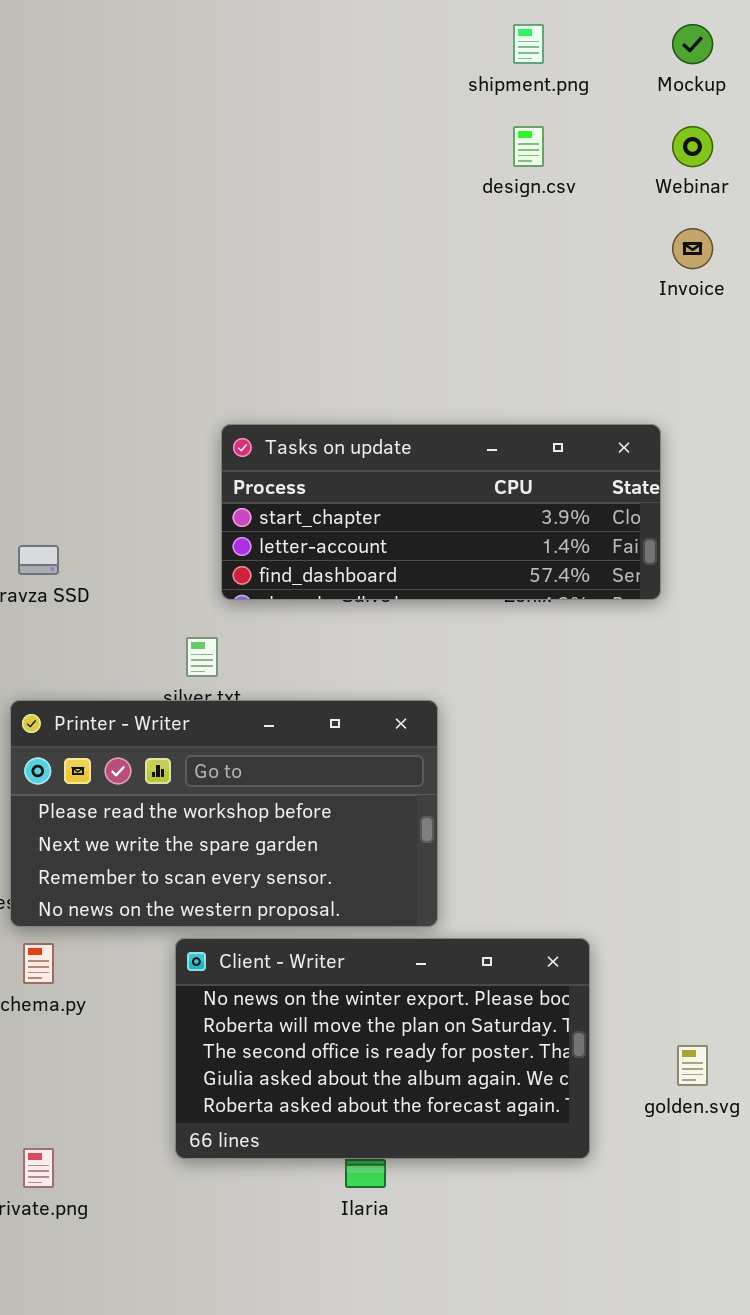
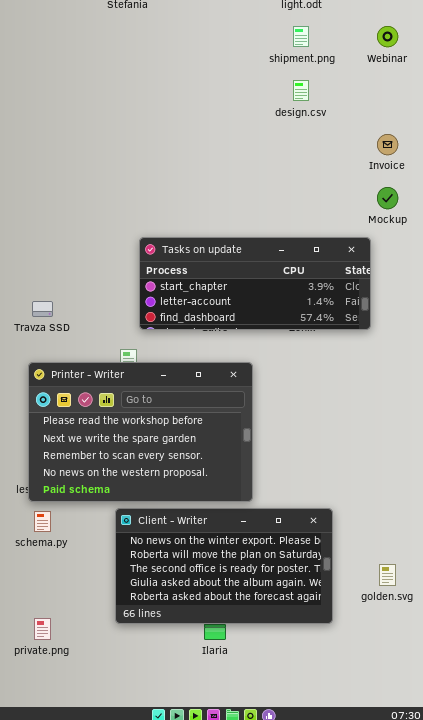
Mockup: [672,24,713,64] -> [377,187,398,209], moved
Webinar: [672,126,713,167] -> [377,26,398,47], moved
Printer - Writer: [10,700,438,927] -> [28,362,253,502], resized

